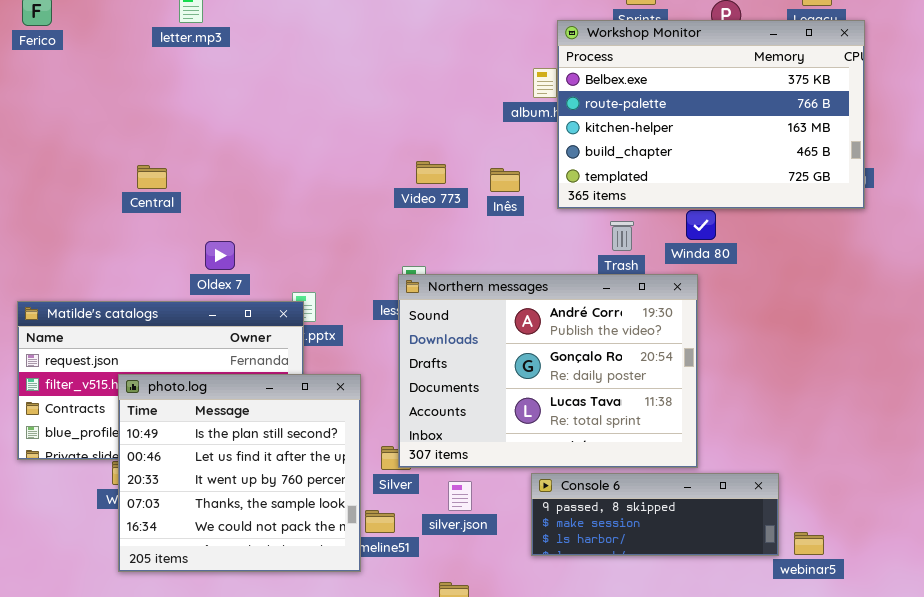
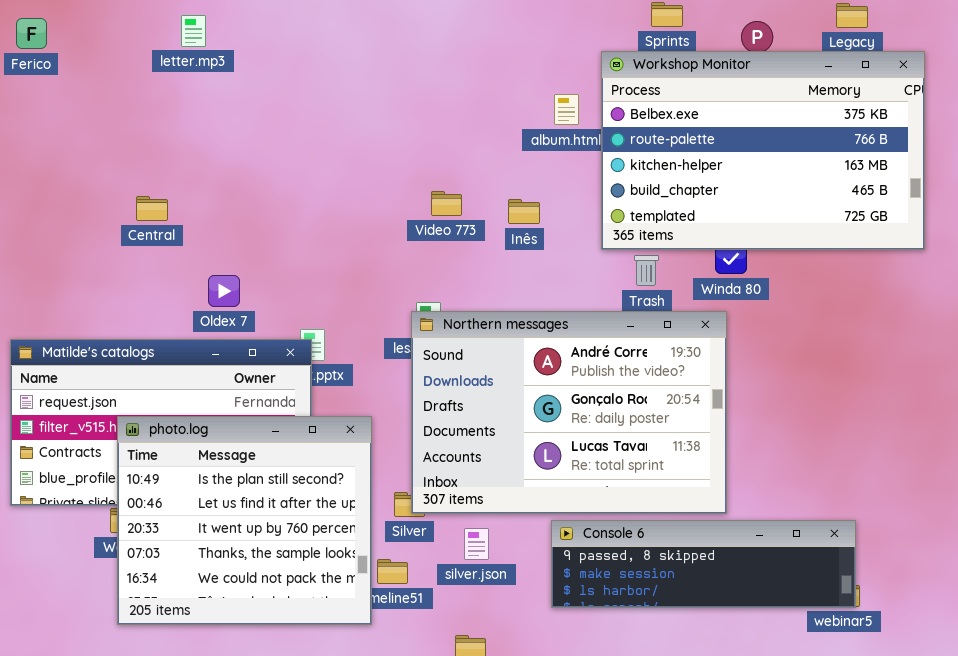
Workshop Monitor: [557,20,865,209] -> [601,51,925,250], moved
Console 6: [531,473,779,556] -> [551,520,856,608], resized

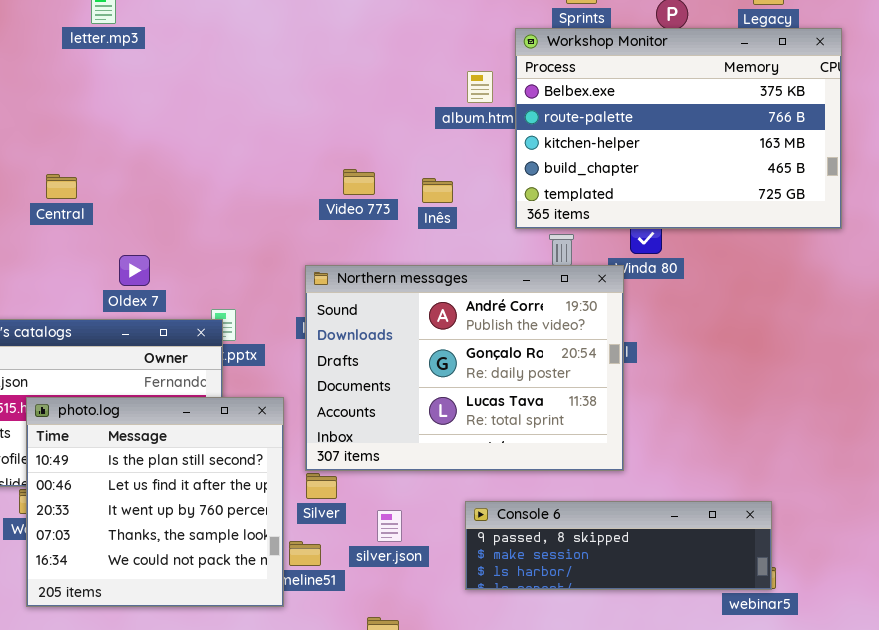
Northern messages: [411,311,727,514] -> [305,265,624,471], moved

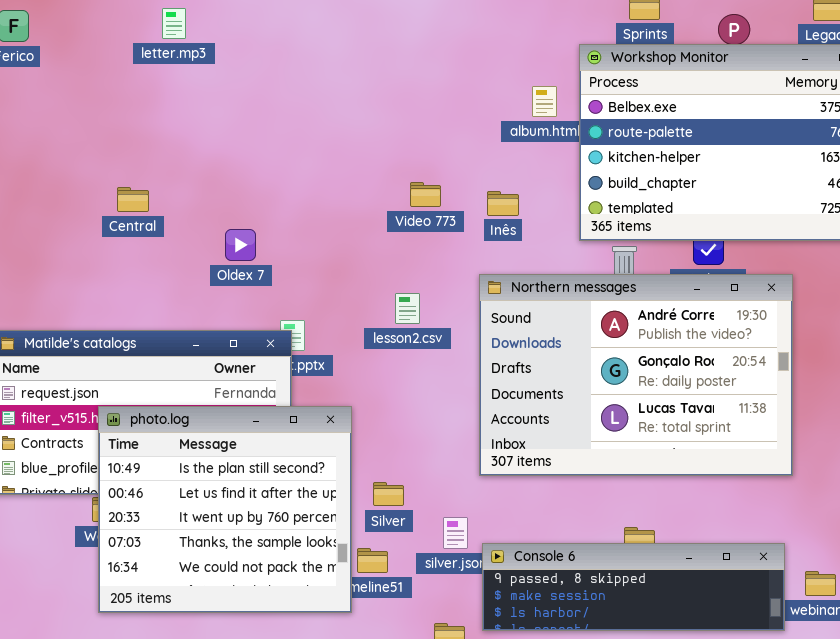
Oldex 7: [119,255,150,286] -> [225,229,256,261], moved
Northern messages: [305,265,624,471] -> [479,274,793,476], moved
Console 6: [465,501,772,590] -> [482,543,785,631], moved

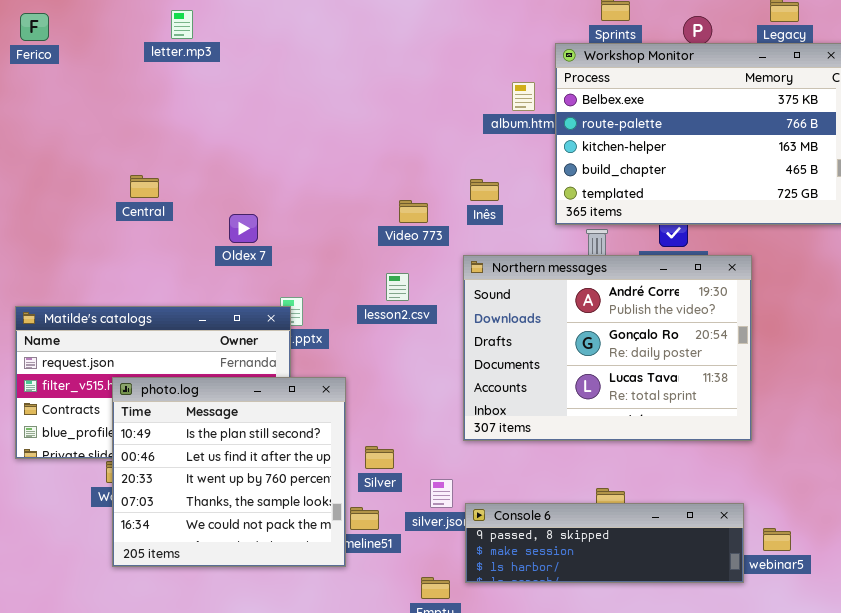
Video 773: [410,182,441,207] -> [399,200,428,223], moved

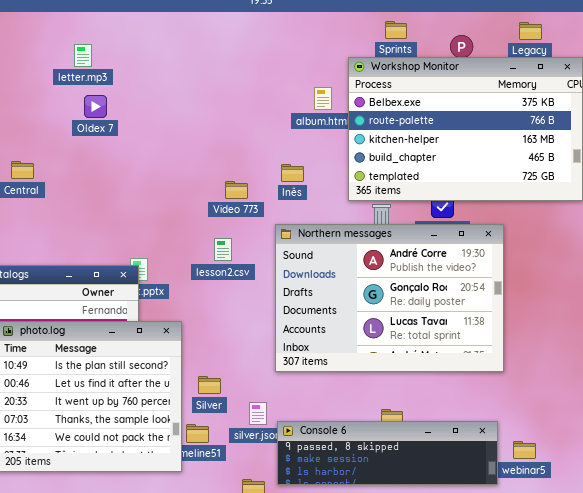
letter.mp3: [171,10,193,39] -> [74,44,92,67], moved
Oldex 7: [229,214,258,243] -> [84,95,107,118], moved

